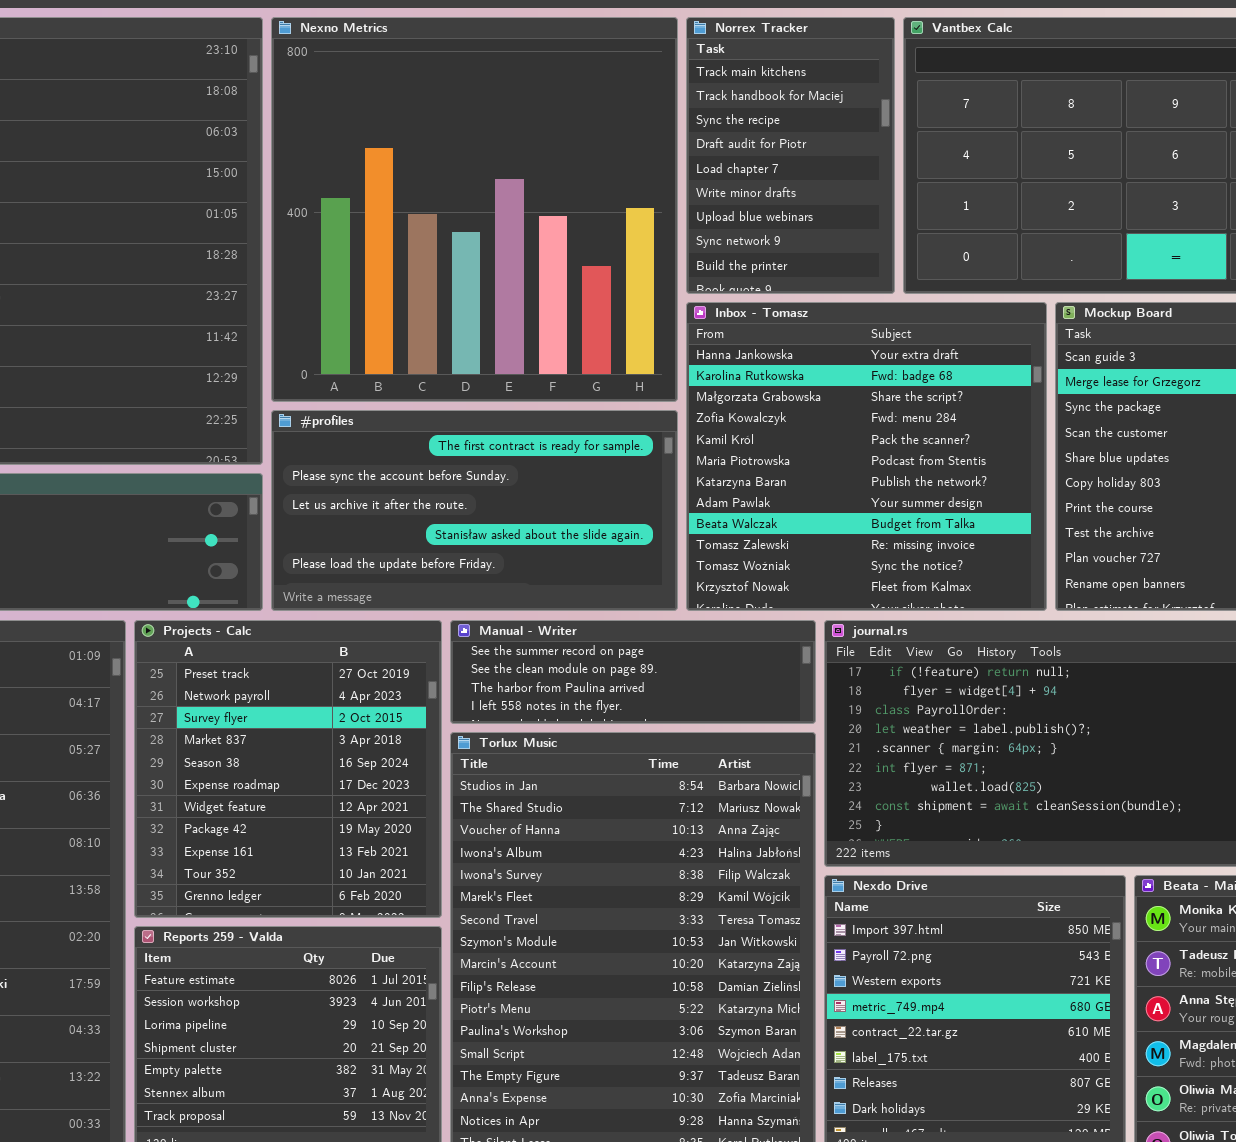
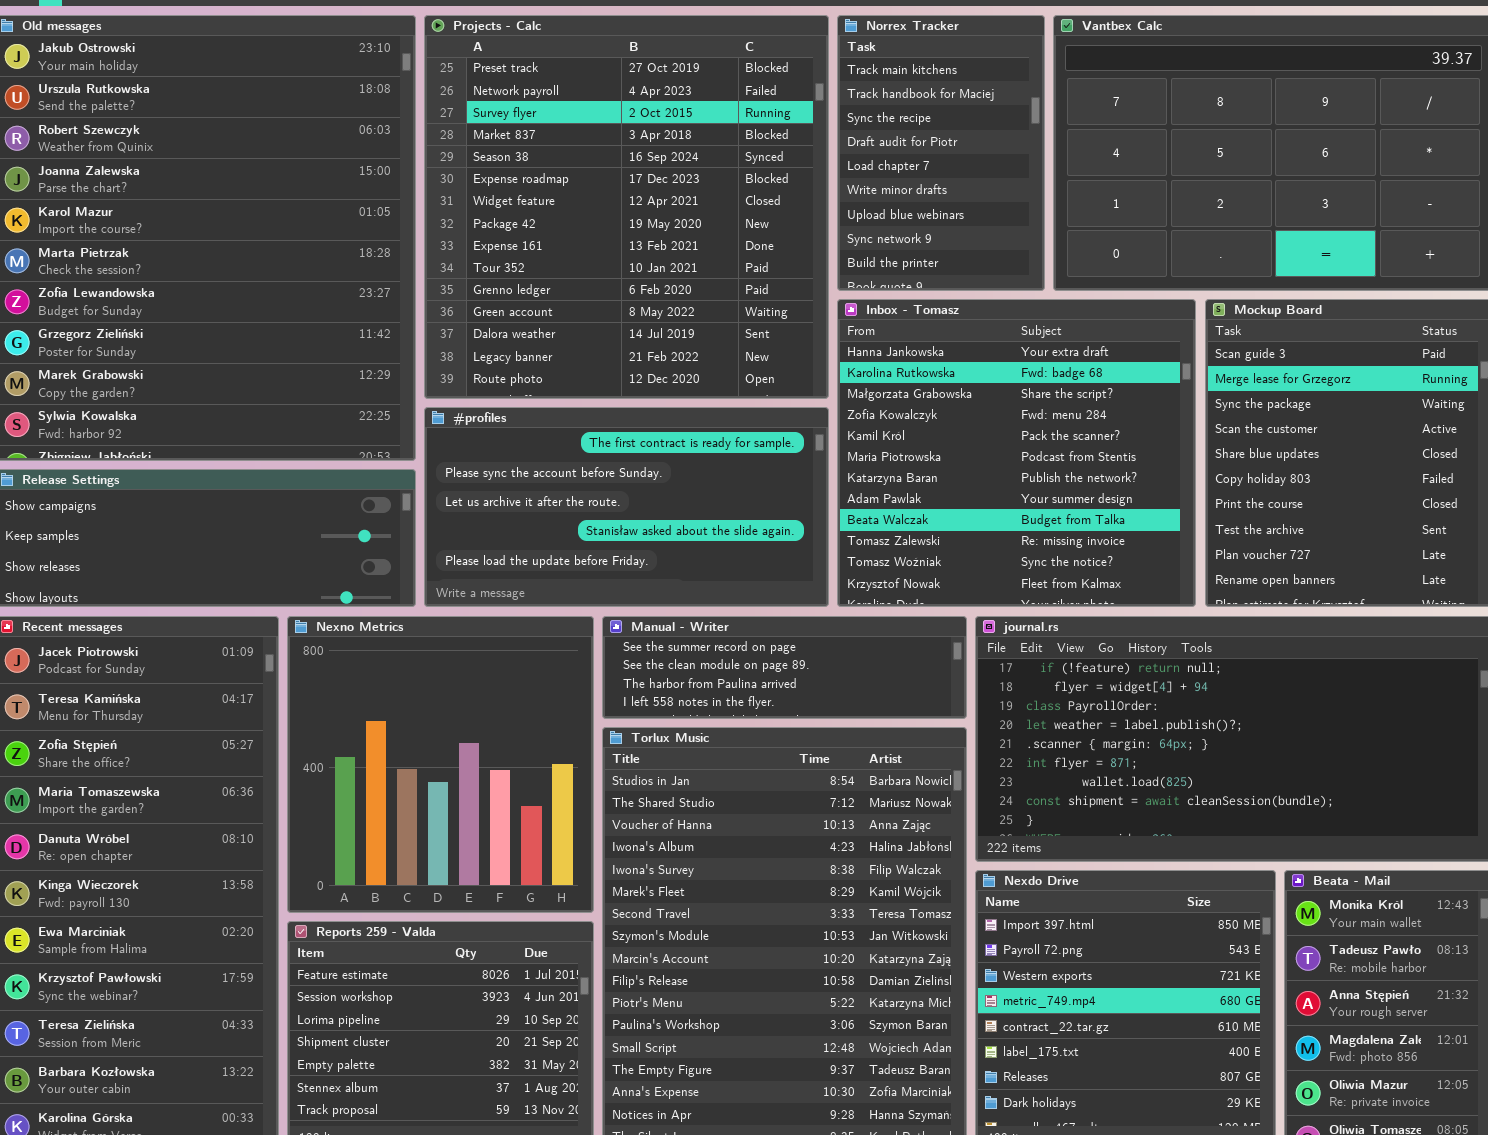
Nexno Metrics: [271,17,678,402] -> [287,616,594,913], moved, resized
Projects - Calc: [134,620,442,918] -> [424,15,829,399], moved, resized

